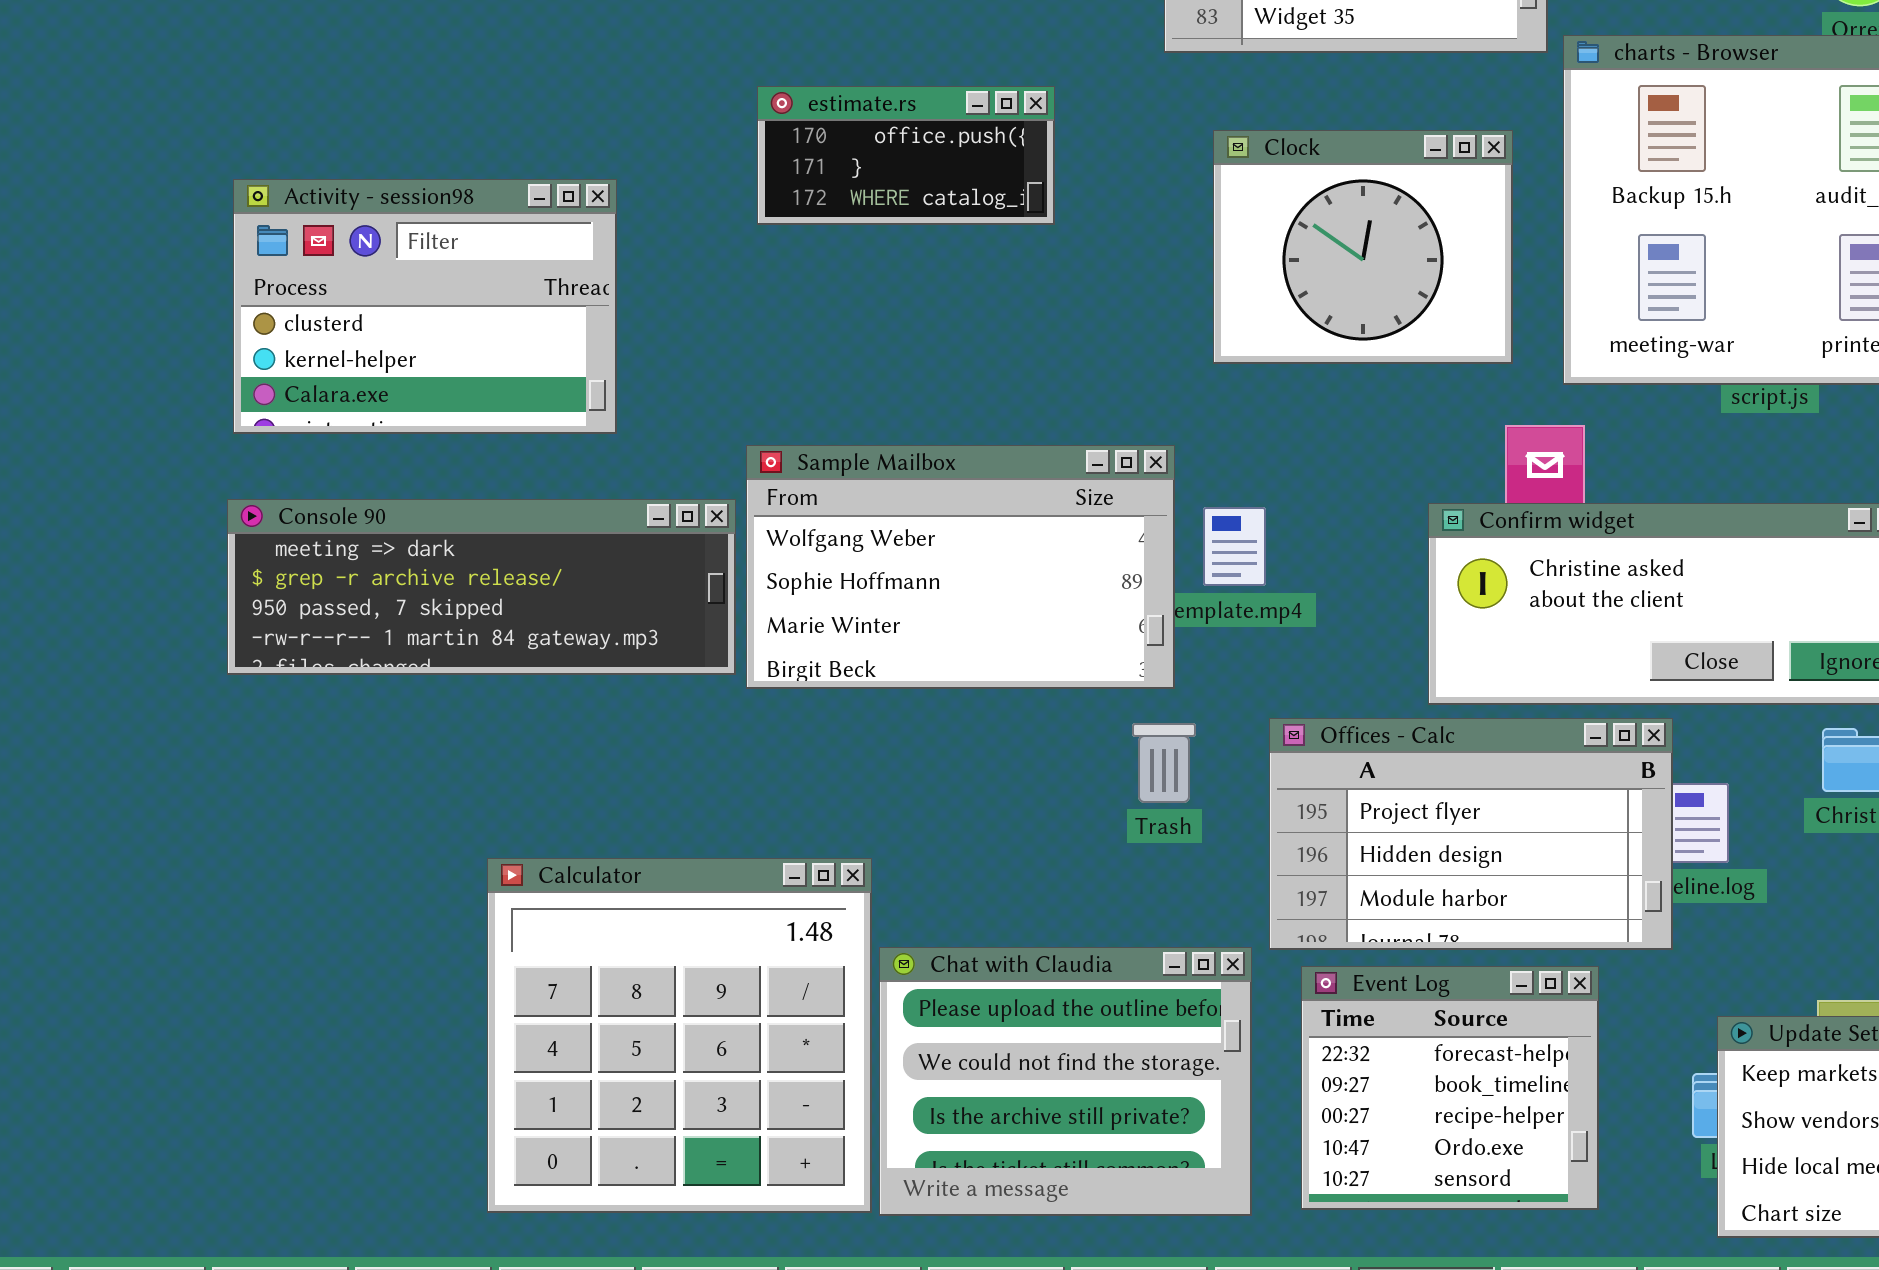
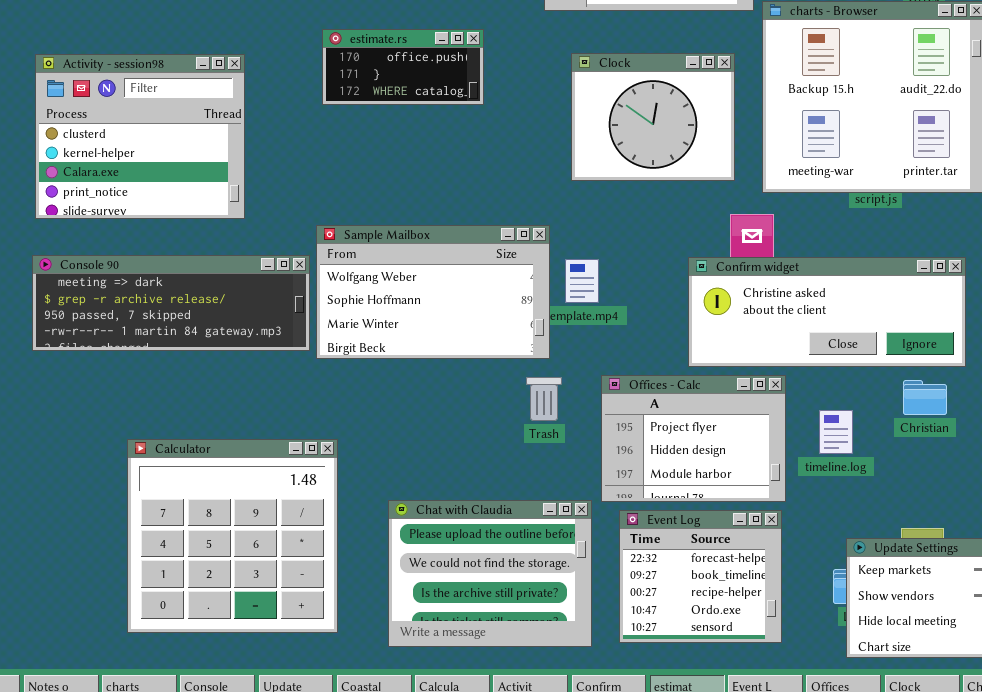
Activity - session98: [233,179,617,434] -> [35,54,245,219], resized
Offices - Calc: [1269,718,1673,950] -> [601,375,786,502], resized
Calculator: [487,858,872,1213] -> [127,439,338,633], moved

